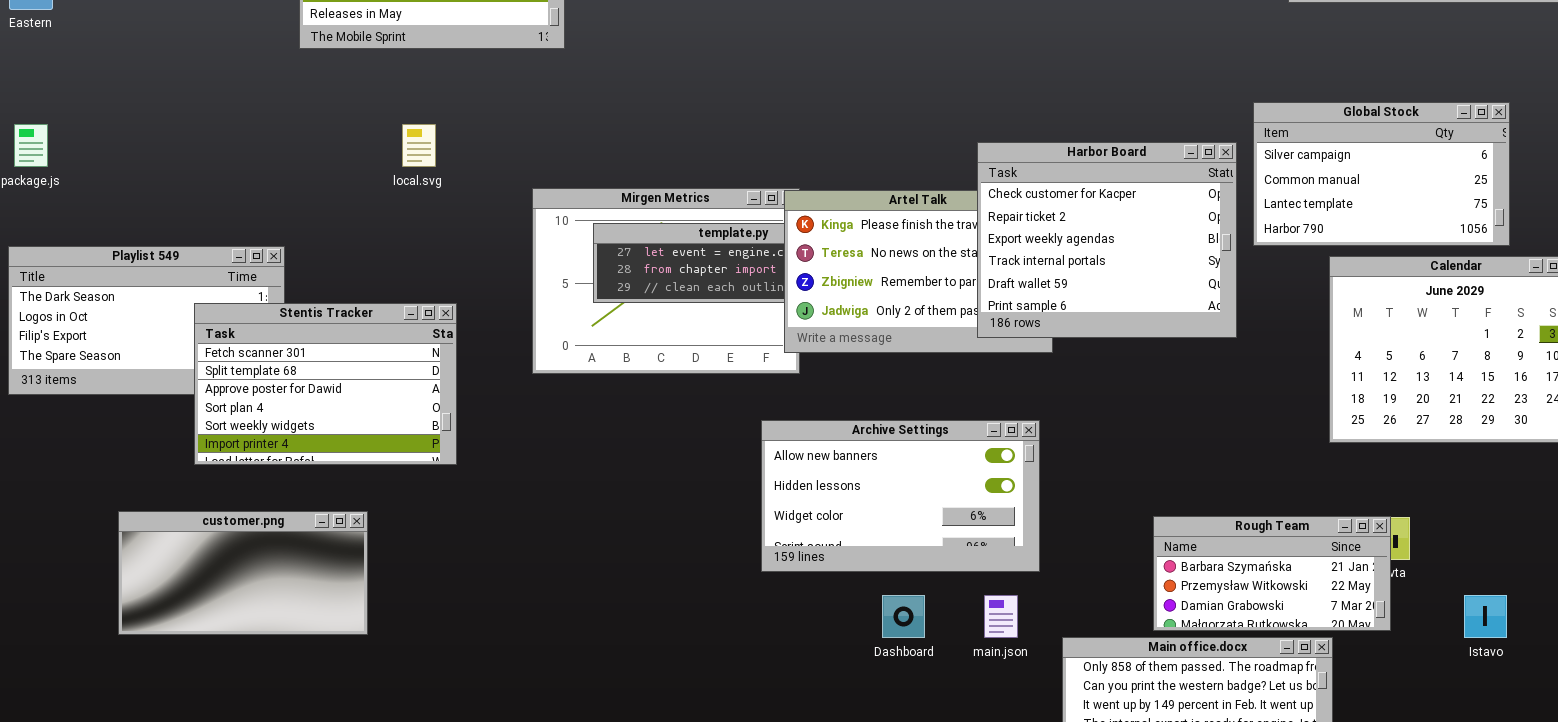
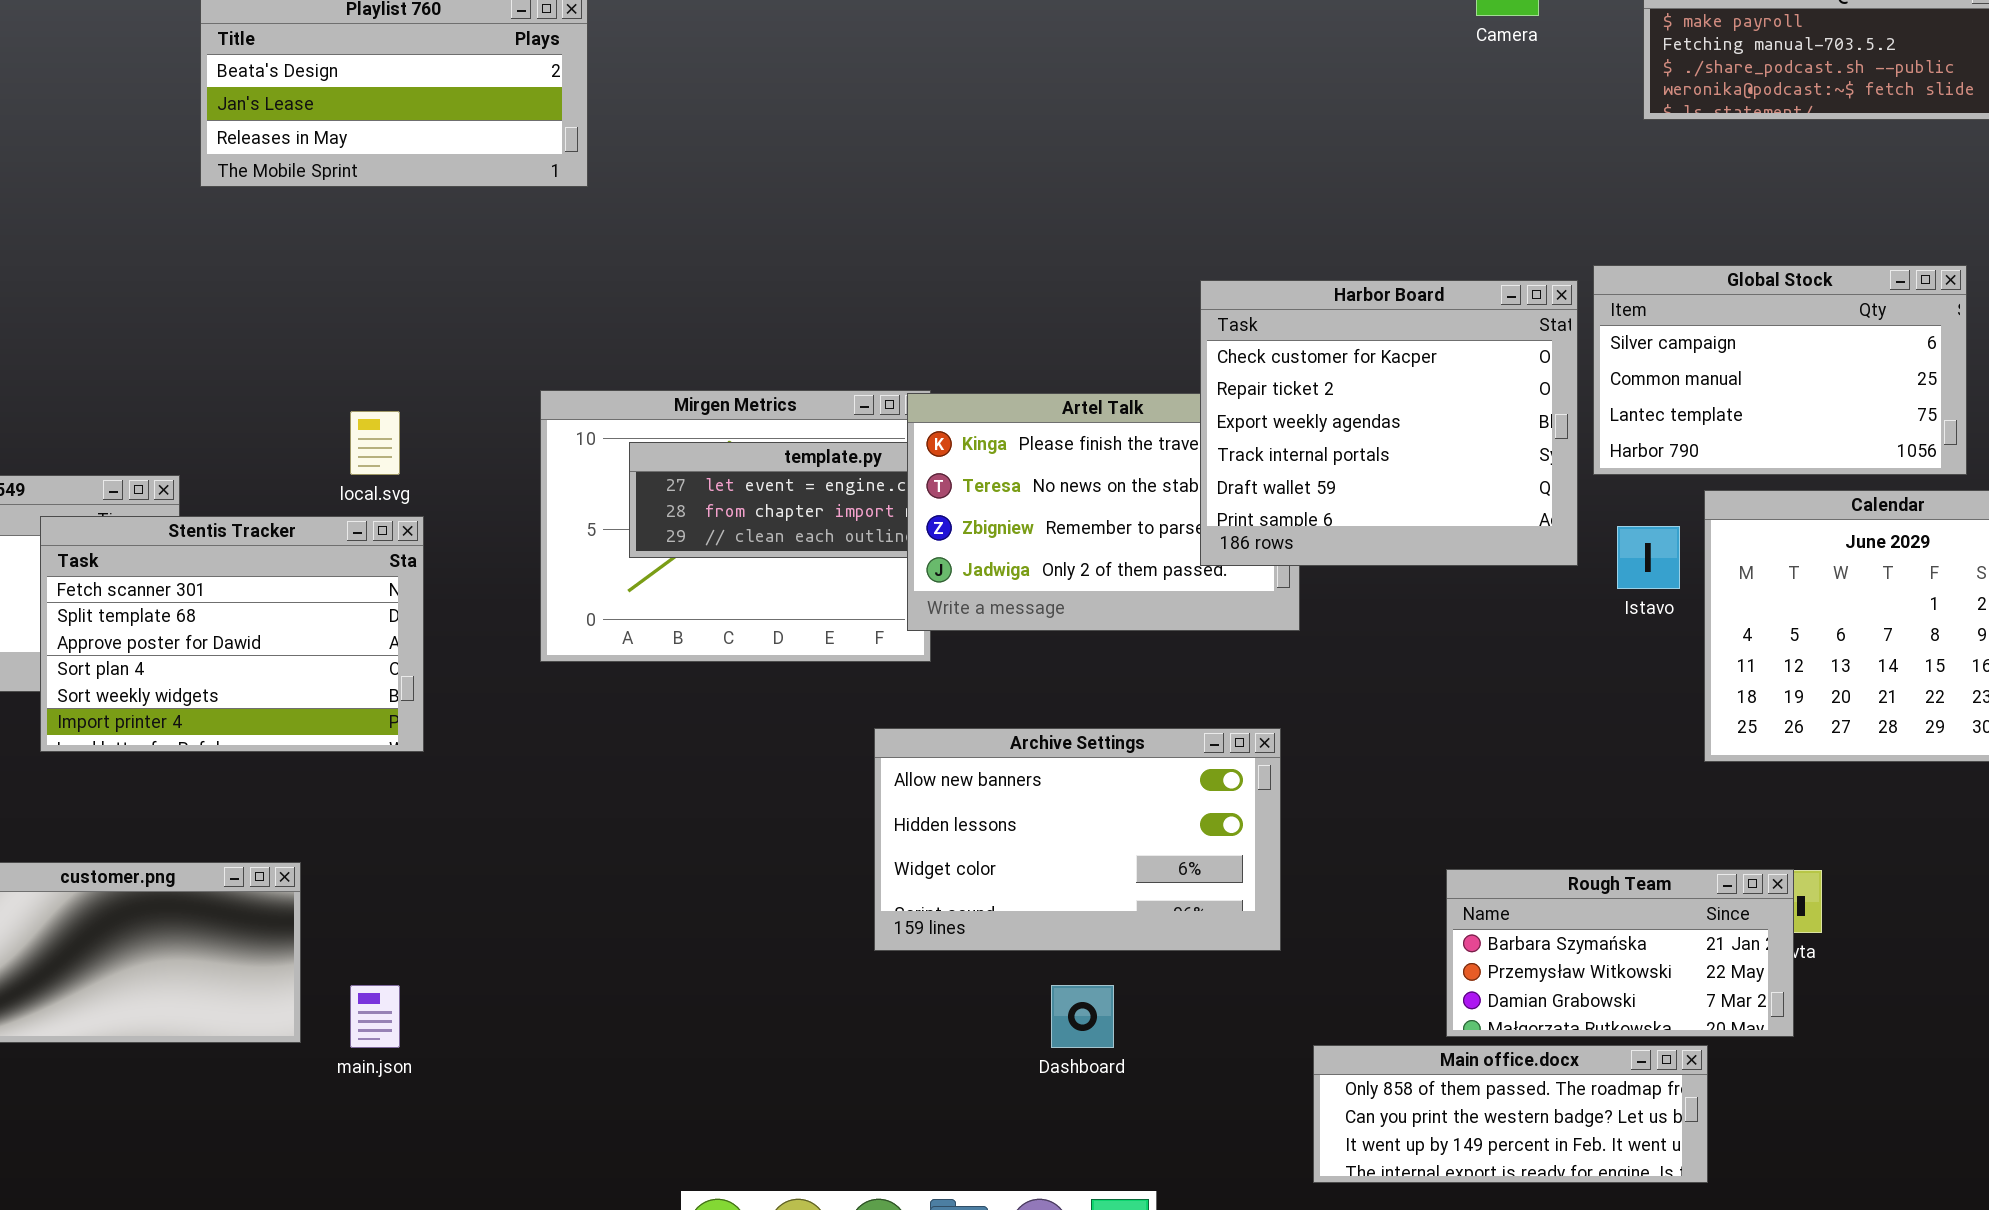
local.svg: [402,124,436,167] -> [350,411,400,475], moved
Harbor Board: [977,142,1237,338] -> [1200,280,1578,566], moved
Stentis Tracker: [194,303,457,465] -> [40,516,424,752], moved
main.json: [984,595,1018,638] -> [350,985,400,1048], moved
Istavo: [1464,595,1507,638] -> [1617,526,1680,589], moved

